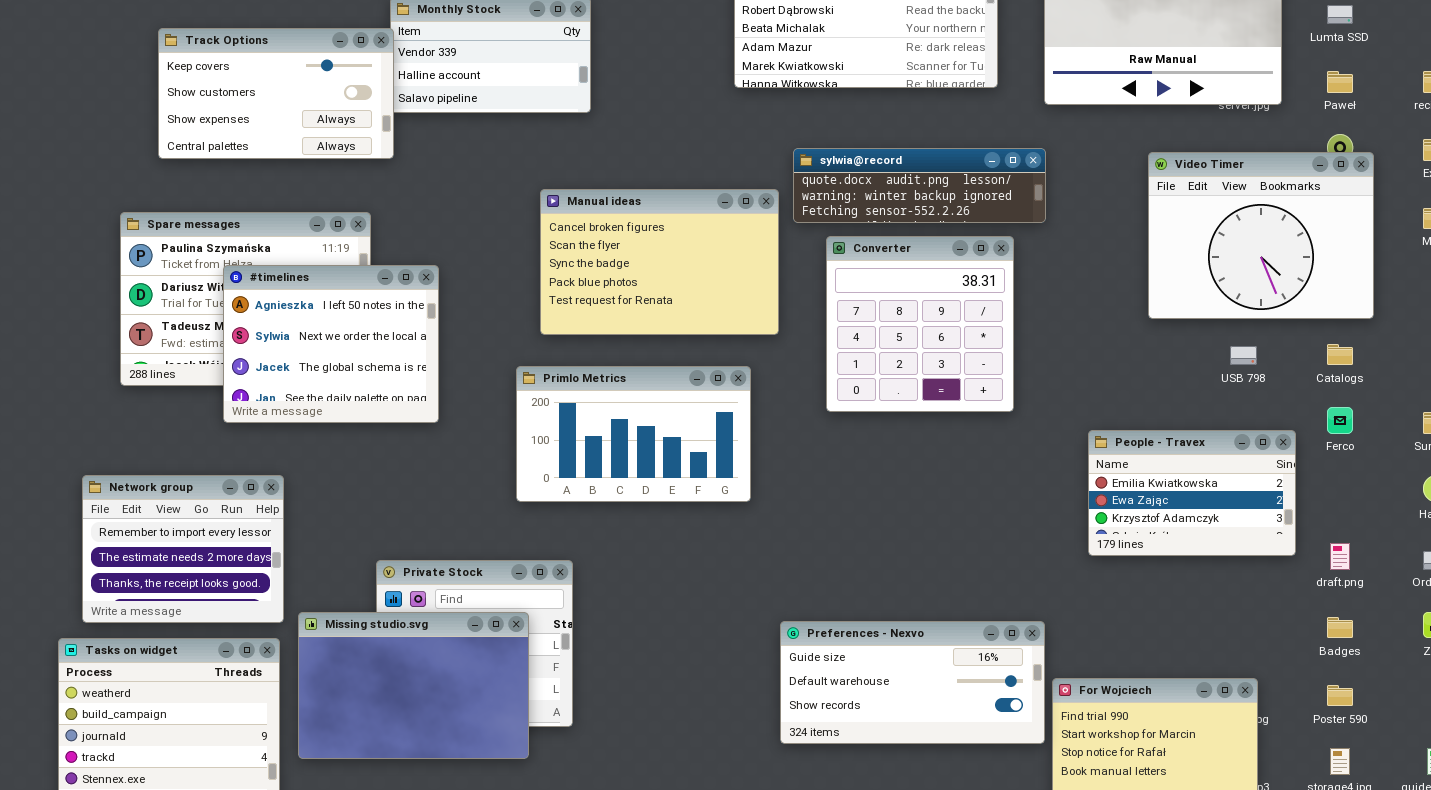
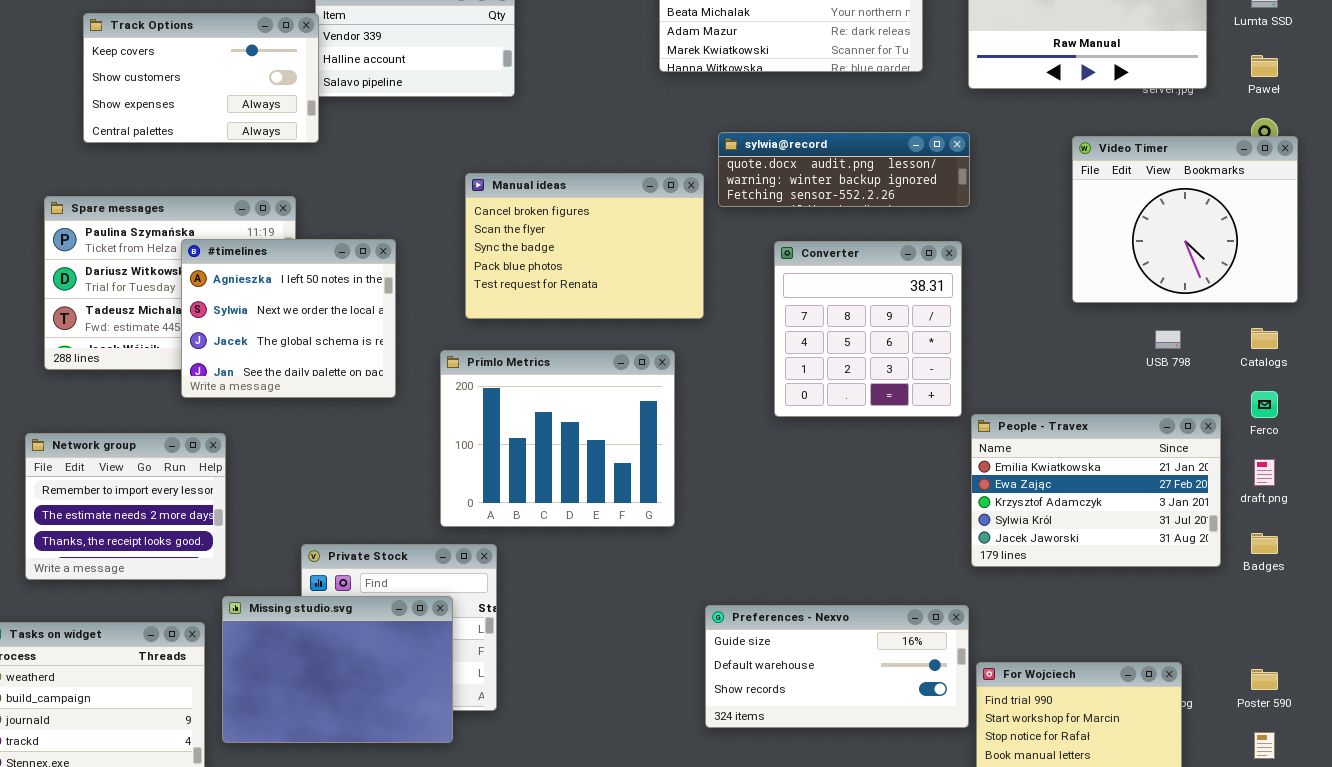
Converter: [826,236,1014,412] -> [774,241,962,417], moved
#timelines: [223,265,439,423] -> [181,239,396,398], moved
Primlo Metrics: [516,366,751,502] -> [440,350,675,527], resized
People - Travex: [1088,430,1296,556] -> [971,414,1221,567], resized
Network group: [82,475,284,623] -> [25,433,226,580], moved
draft.png: [1330,543,1350,570] -> [1254,459,1275,486], moved
Badges: [1327,617,1353,638] -> [1251,533,1278,554], moved

